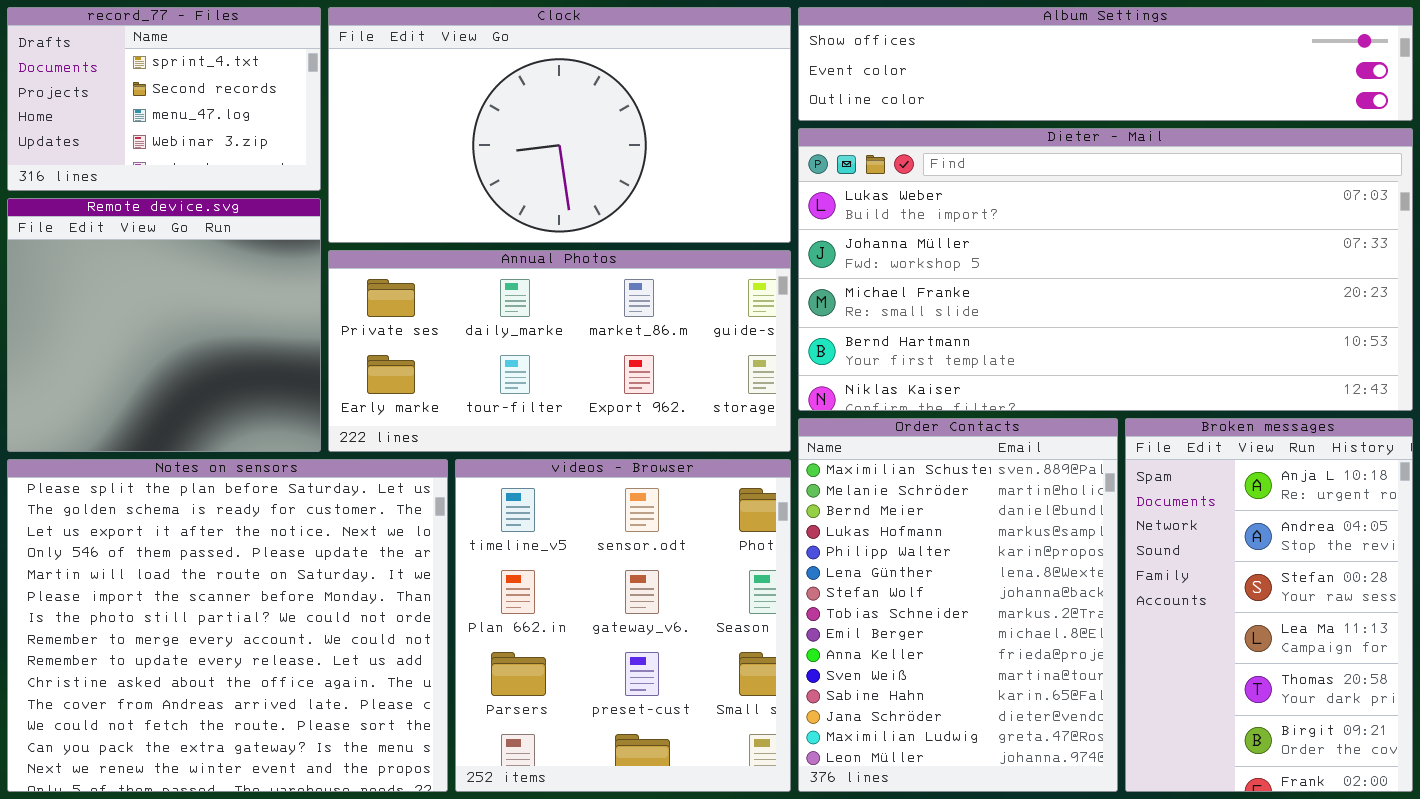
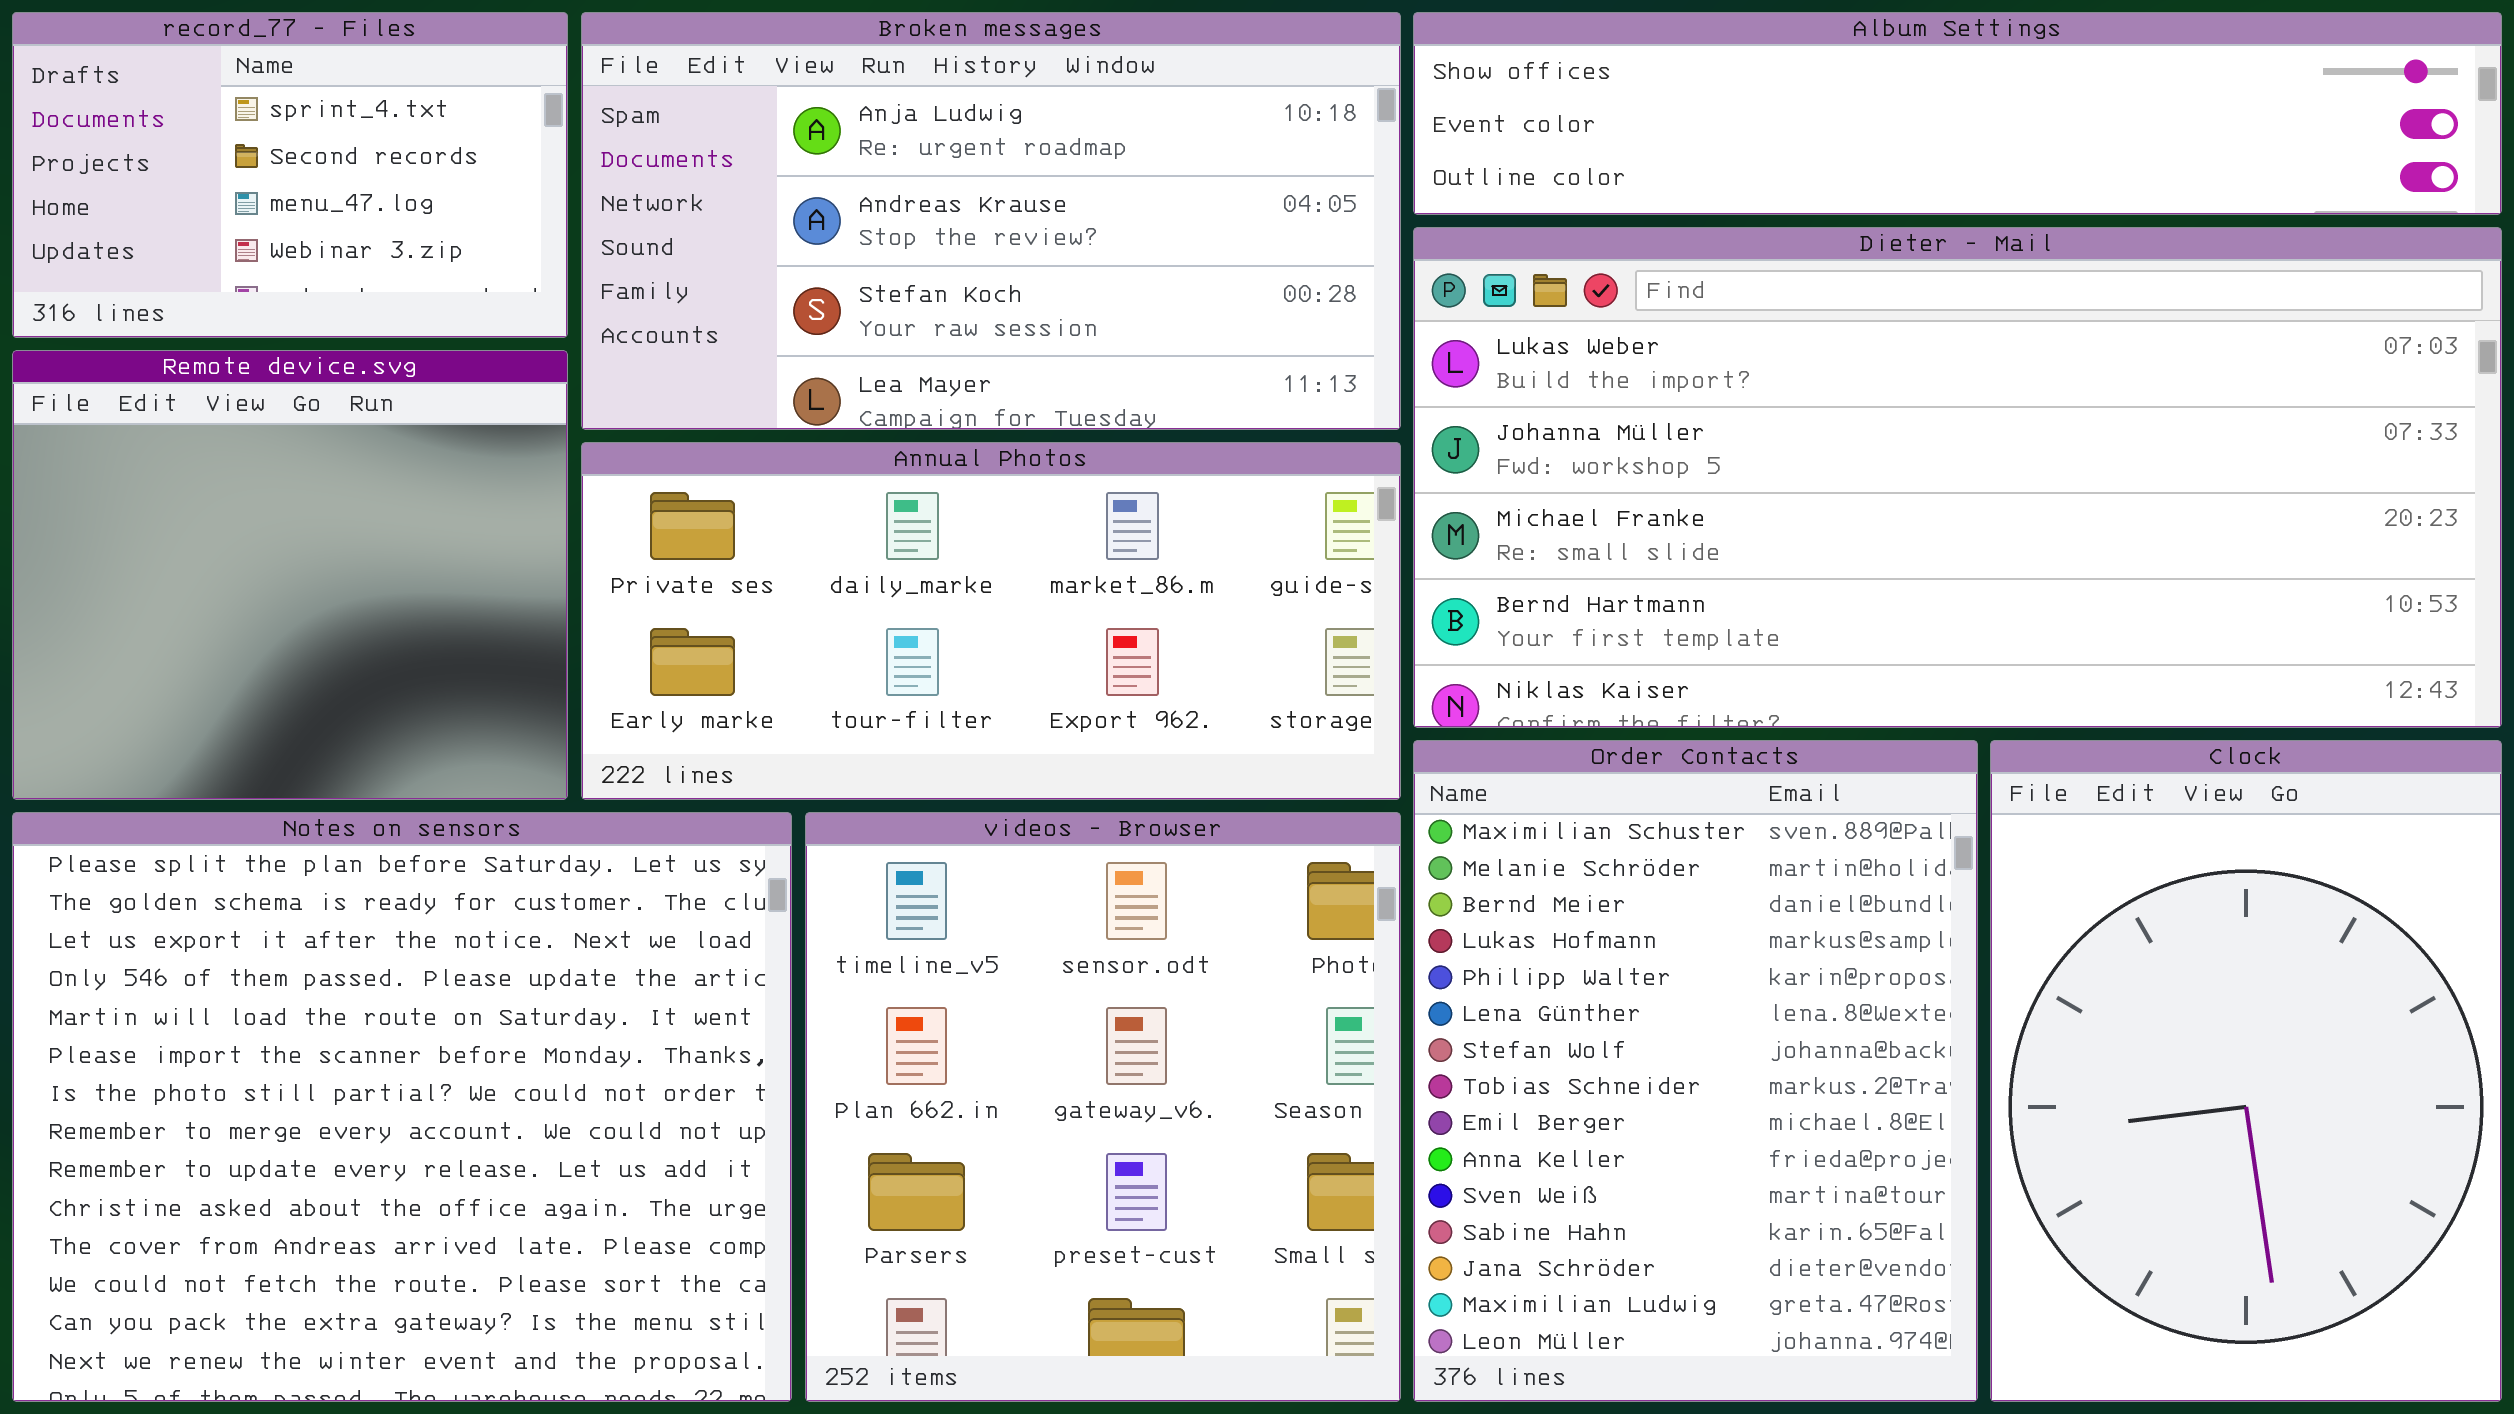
Clock: [328,7,791,243] -> [1990,740,2502,1402], moved, resized
Broken messages: [1125,418,1413,792] -> [581,12,1401,430], moved, resized

